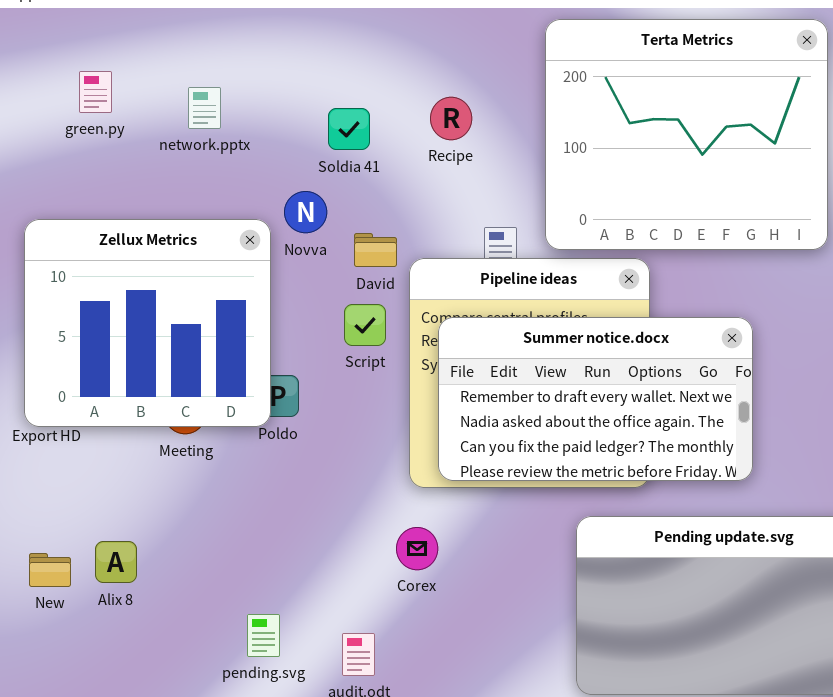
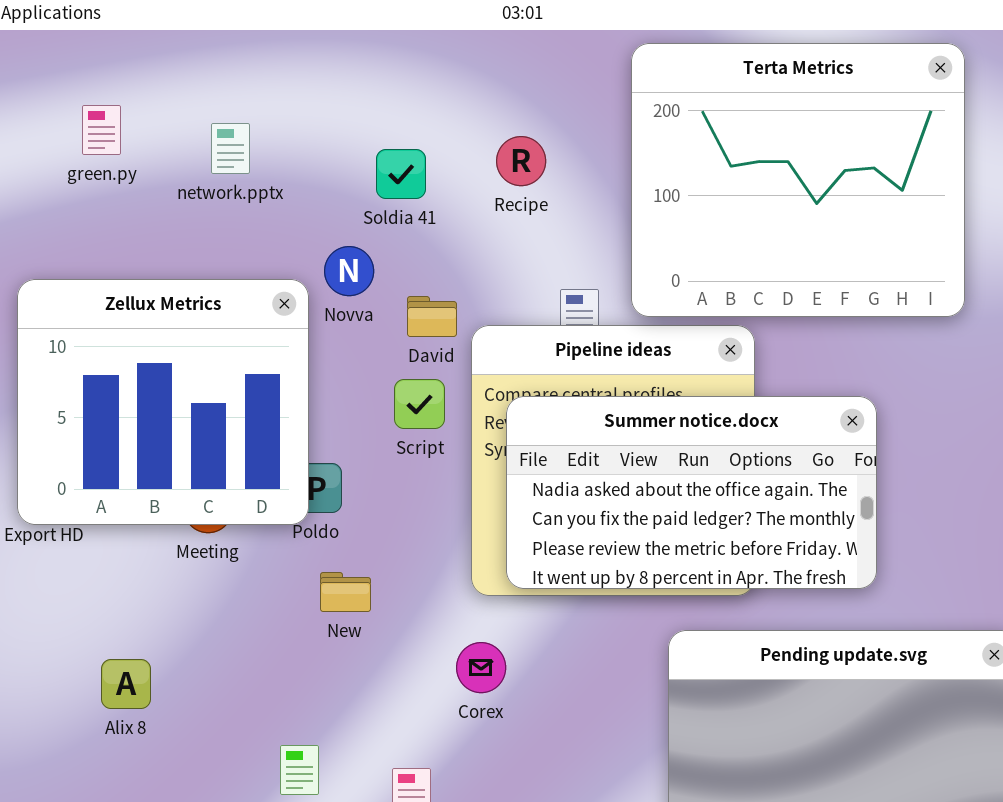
Summer notice.docx: [438,317,753,481] -> [506,396,877,589], scrolled down 1 row
New: [29,553,71,587] -> [320,572,371,612], moved

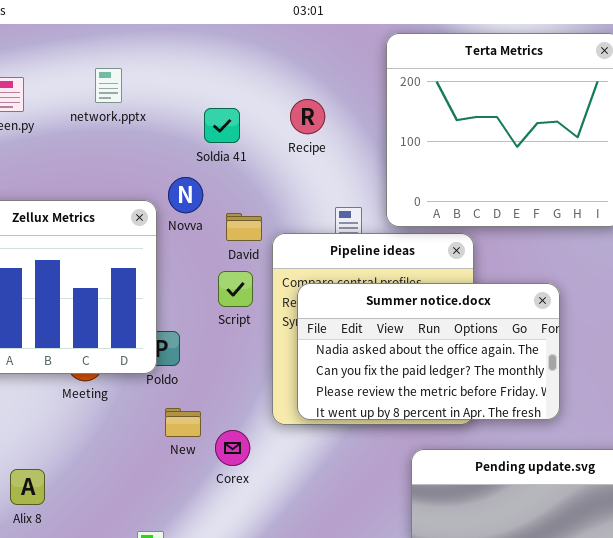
network.pptx: [211,123,250,174] -> [95,68,122,103], moved
Corex: [456,642,506,693] -> [215,430,250,466], moved

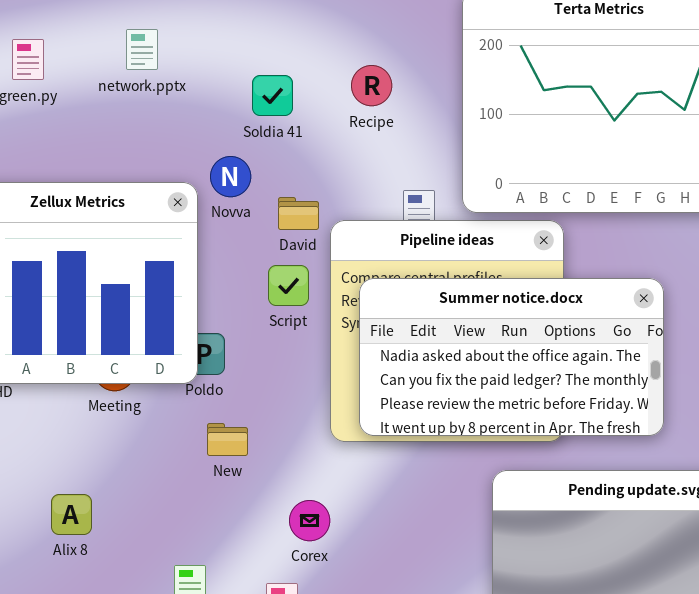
Corex: [215,430,250,466] -> [289,500,330,541], moved
Alix 8: [10,469,45,505] -> [51,494,92,535], moved

